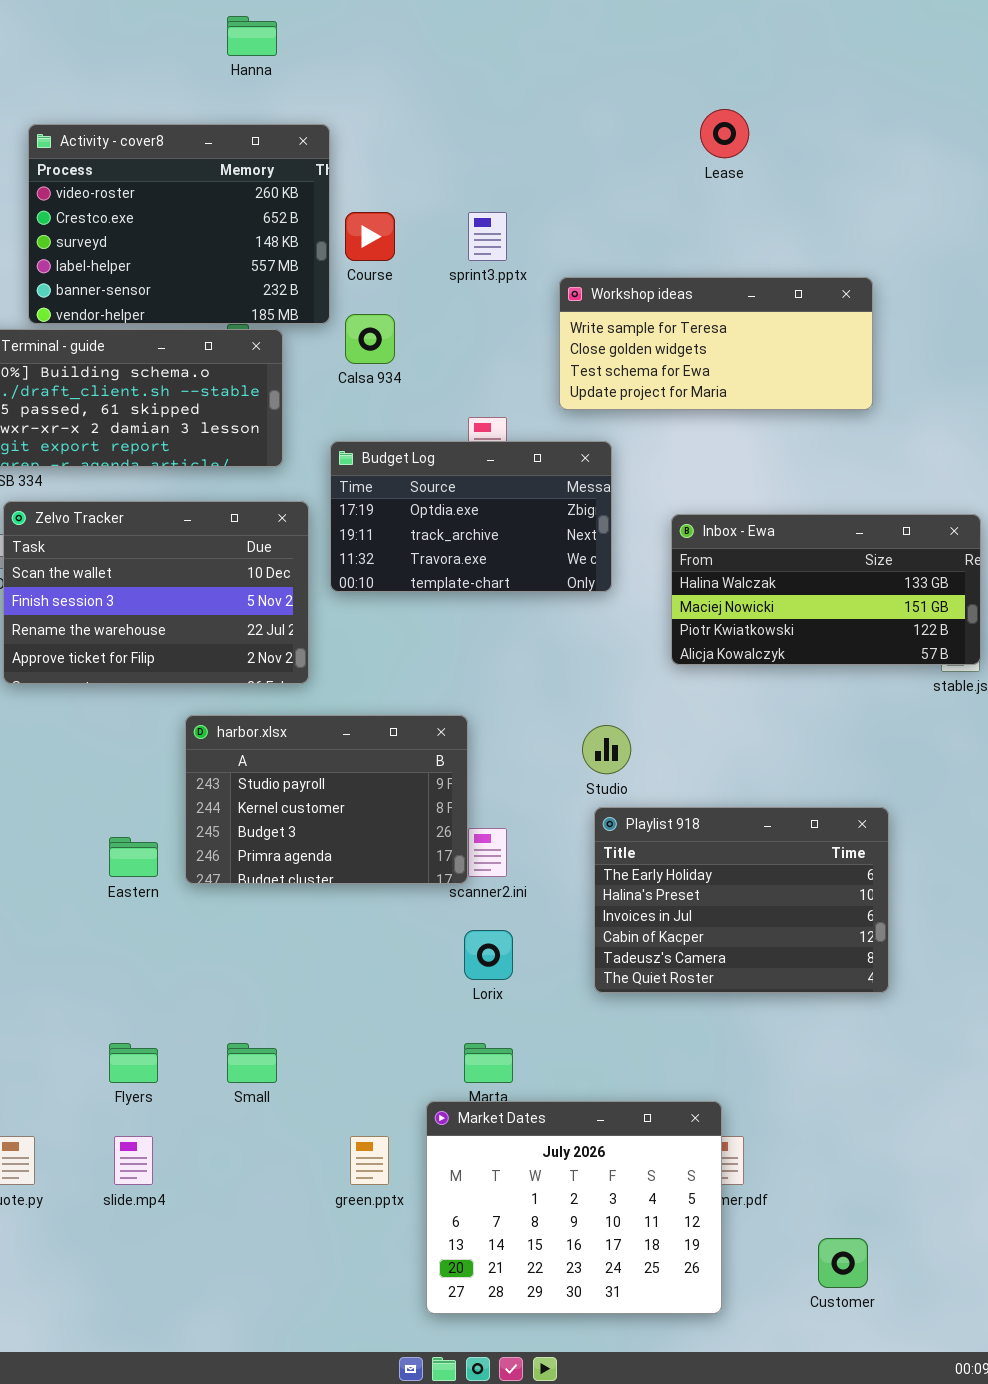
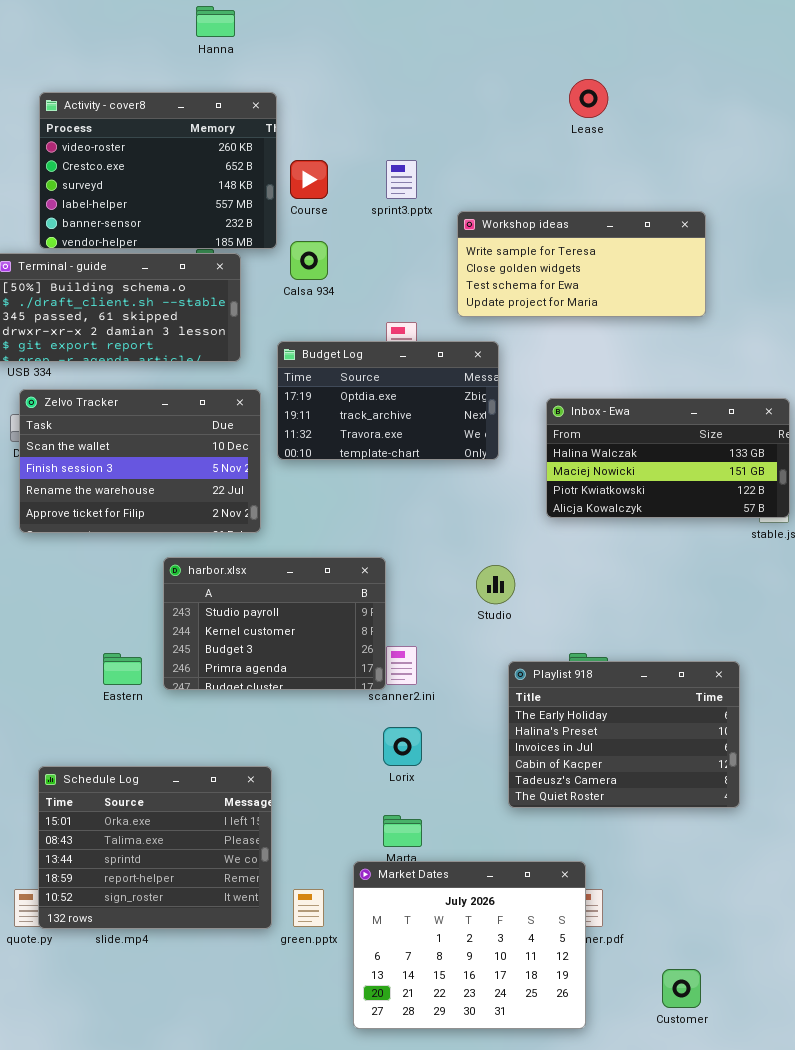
Playlist 918: [594,807,889,993] -> [508,661,740,808], moved
Schedule Log: none -> [38,766,272,929], opened

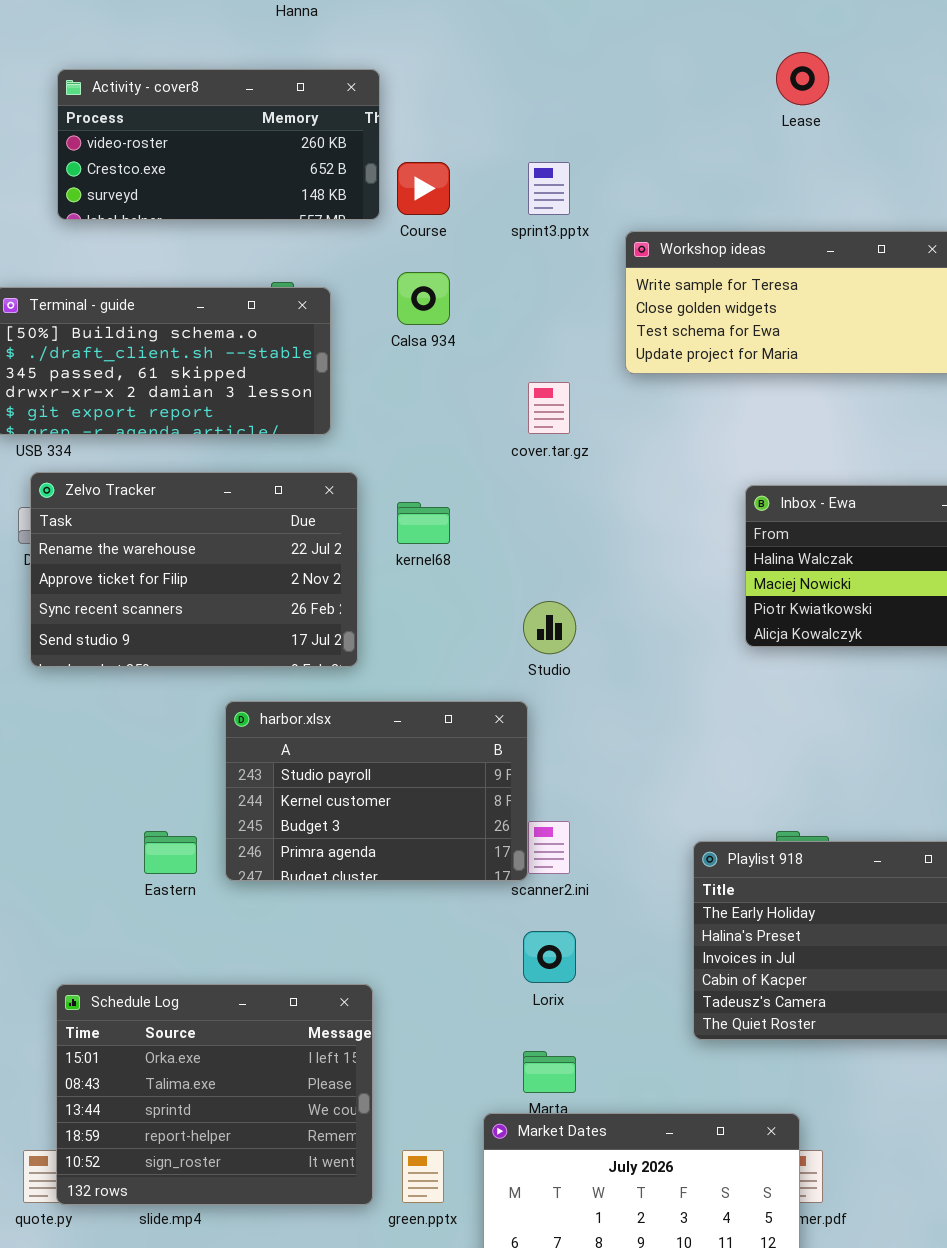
Activity - cover8: [39,92,277,249] -> [57,69,380,220], resized
Budget Log: [277,341,499,460] -> none, closed
Zelvo Tracker: [19,389,261,533] -> [30,472,358,667], scrolled down 2 rows
Studio: [476,565,515,604] -> [523,601,576,654], moved

